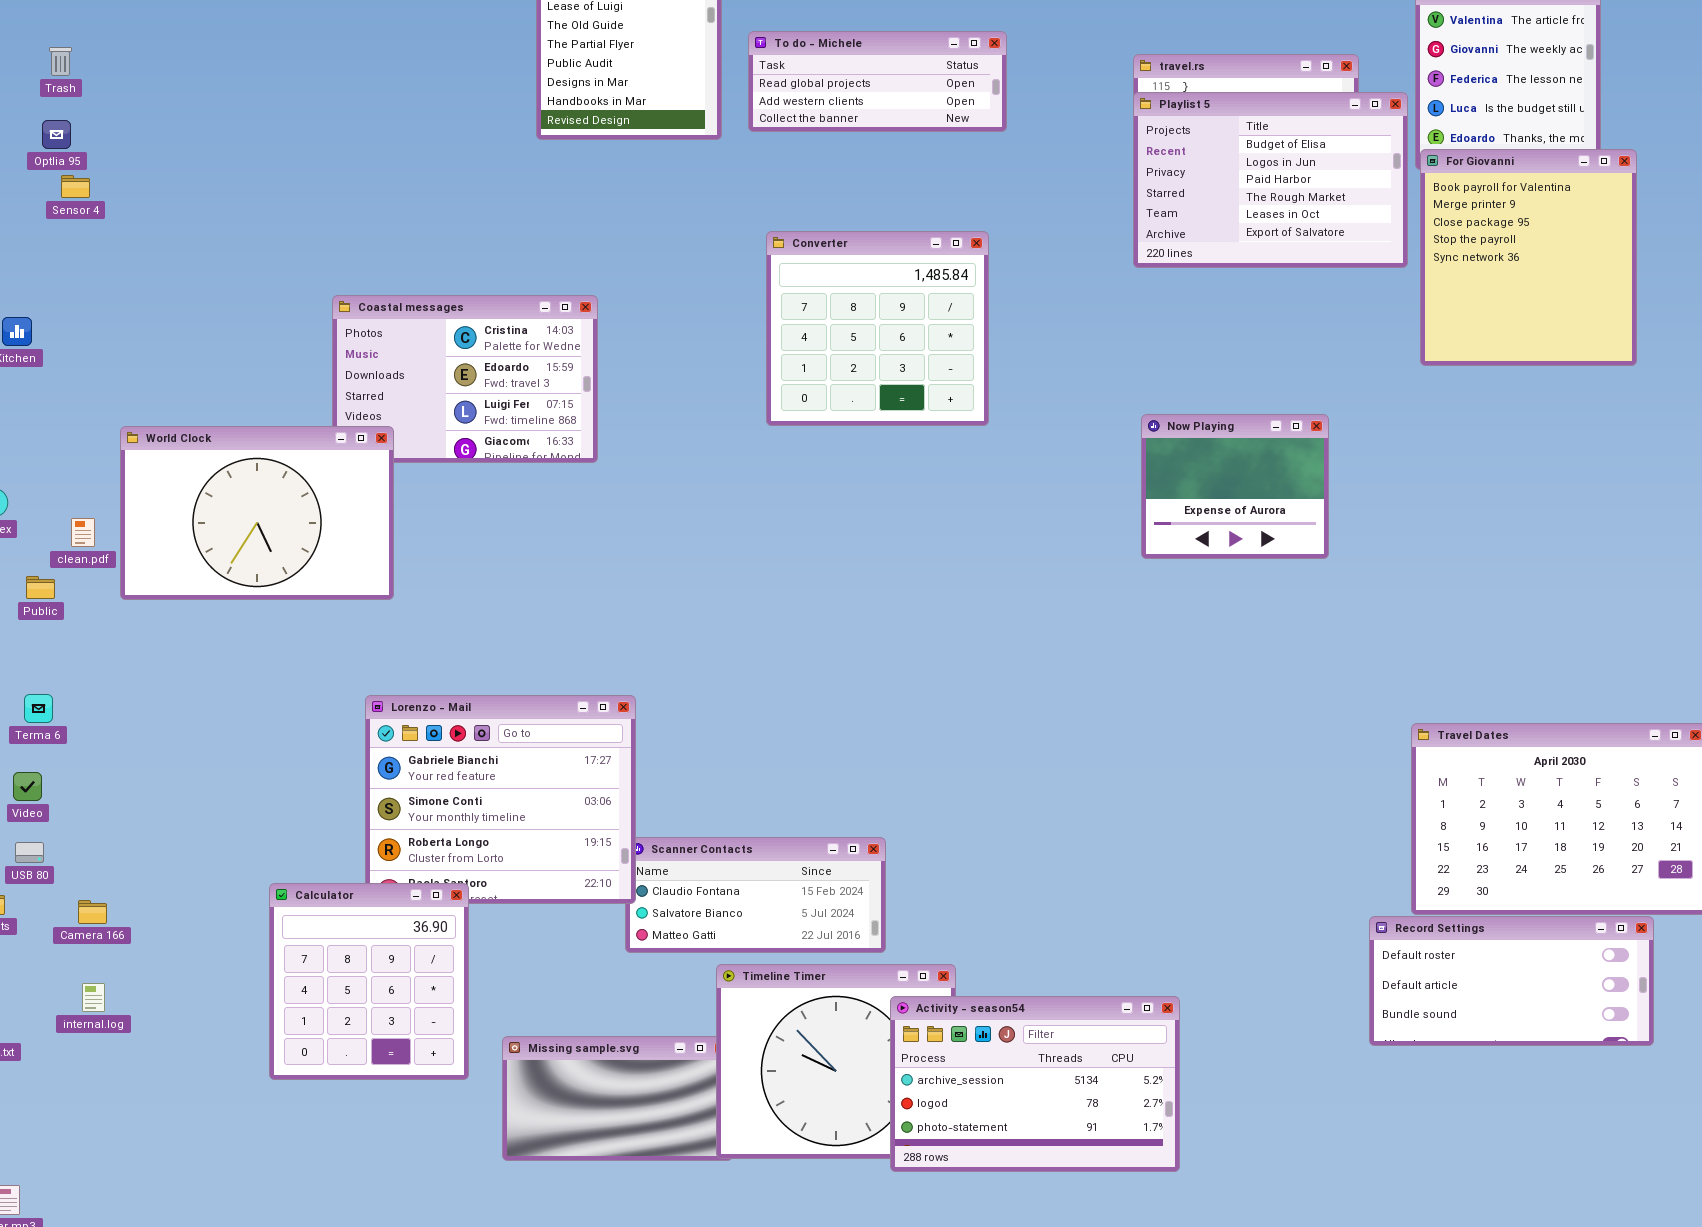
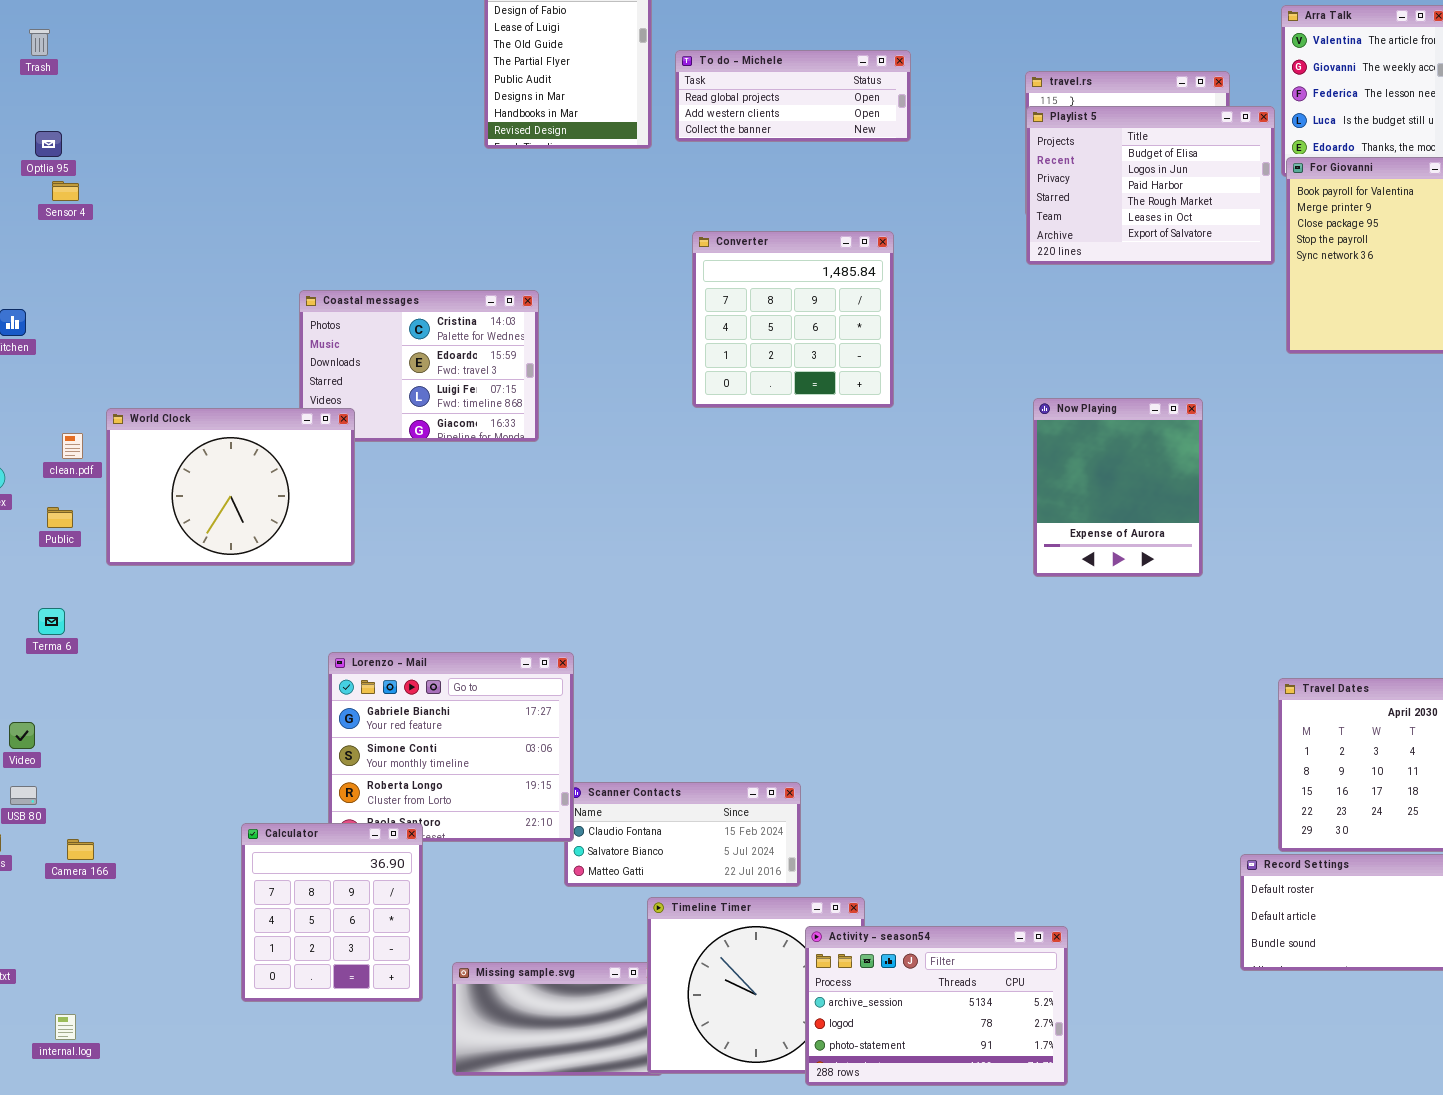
Trash: [49,47,72,76] -> [29,29,50,56], moved
Now Playing: [1141,414,1329,559] -> [1033,398,1203,577], resized
clean.pdf: [71,518,95,547] -> [62,433,83,459], moved
Public: [26,576,55,599] -> [47,507,73,528], moved
Terma 6: [24,694,53,723] -> [38,608,65,635], moved
internal.log: [82,983,105,1012] -> [55,1014,76,1040], moved

